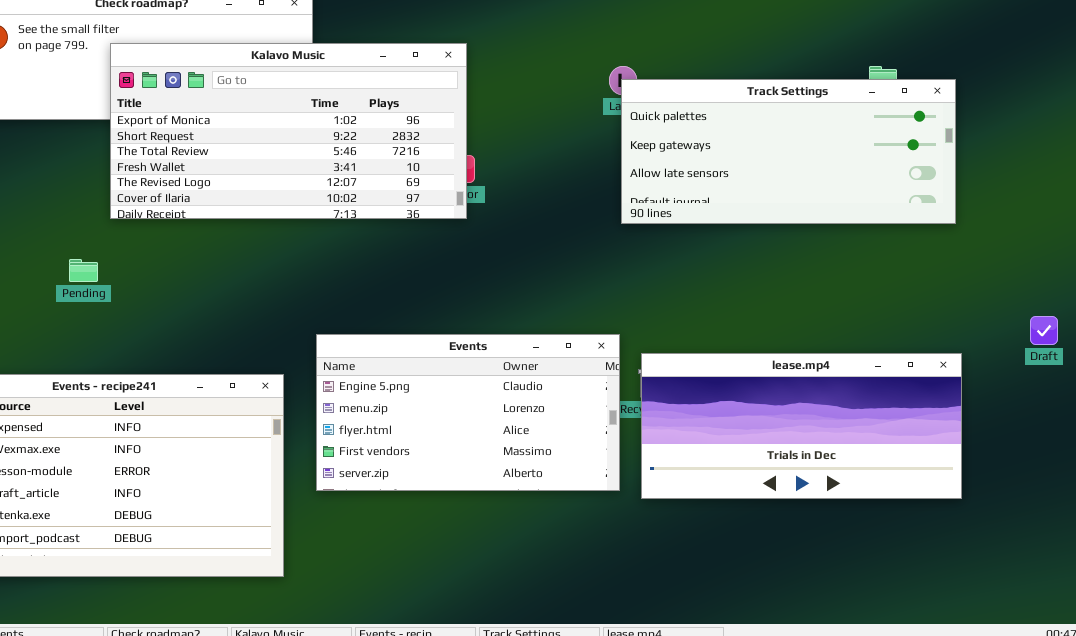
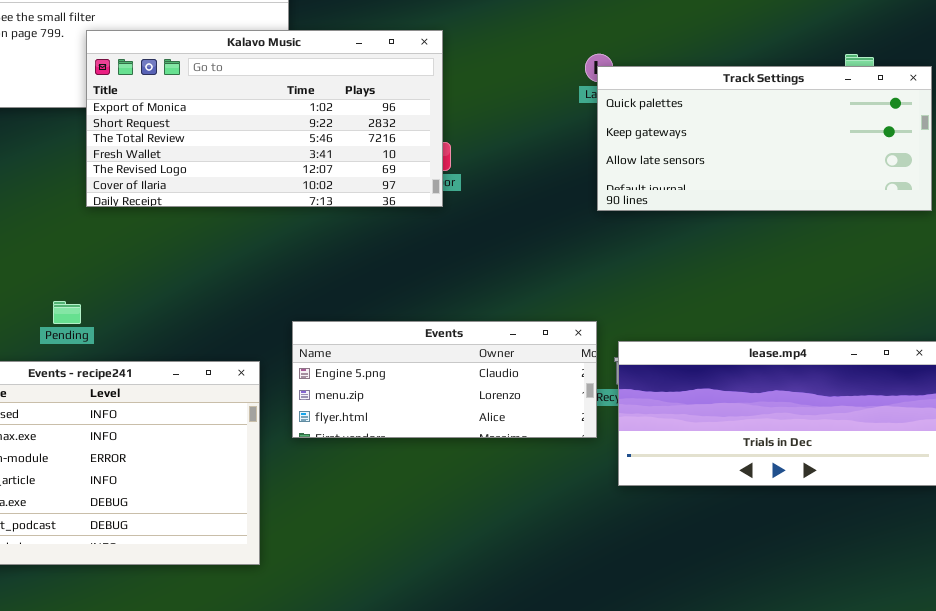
Pending: [69,259,98,282] -> [53,301,81,324], moved
Events: [316,334,620,491] -> [292,321,597,438], resized

